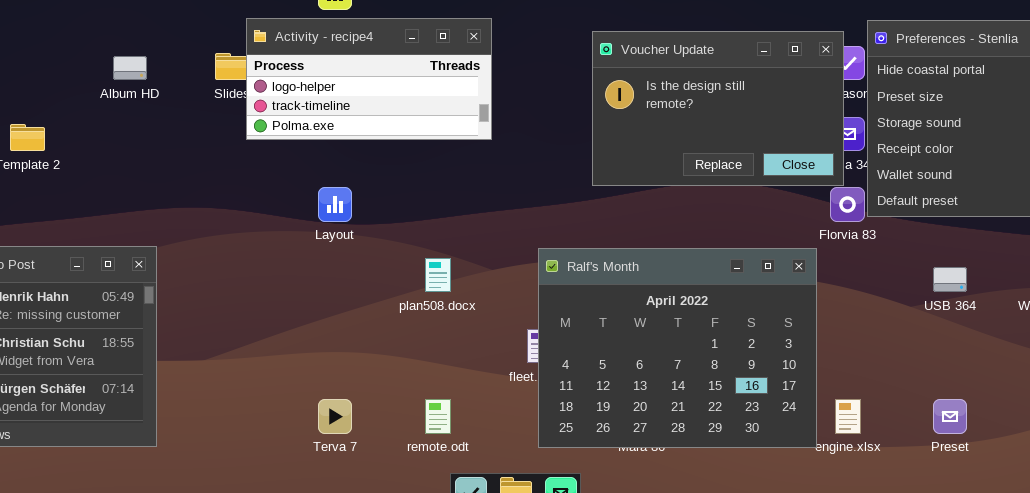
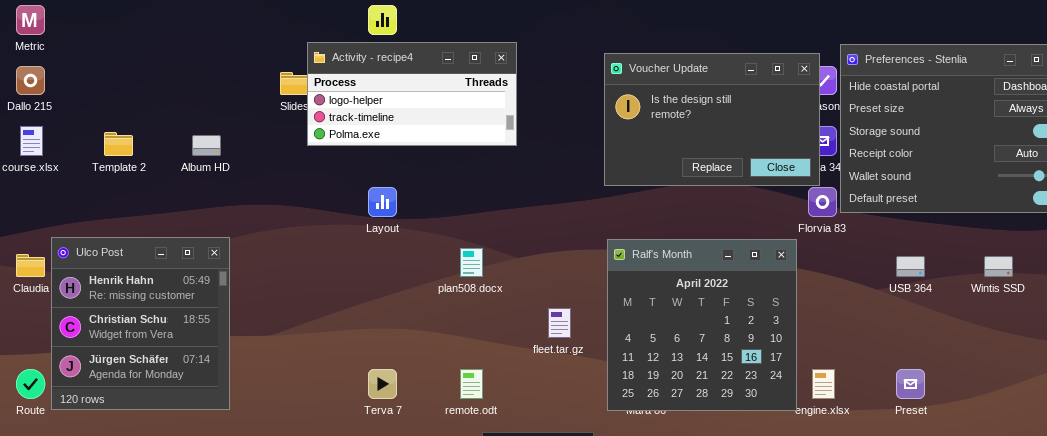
Album HD: [113,56,147,80] -> [192,135,221,156], moved
Ralf's Month: [538,248,817,448] -> [607,239,797,411], resized

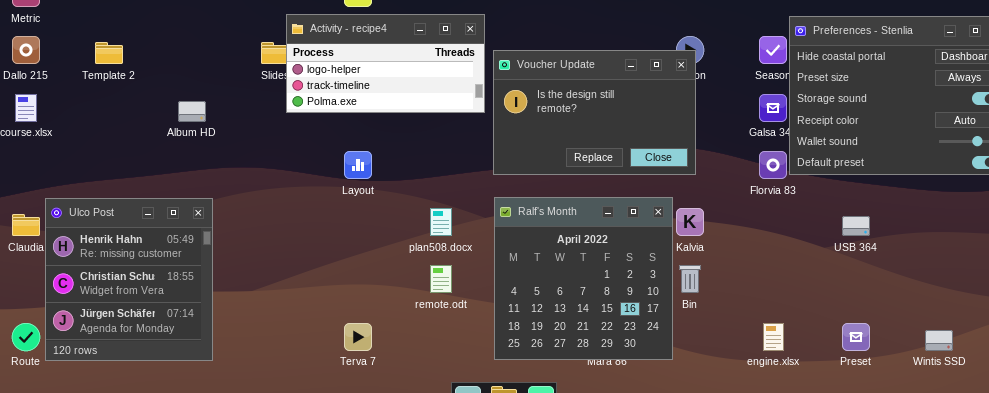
Voucher Update: [604,53,820,186] -> [493,50,696,175], moved
Template 2: [104,132,133,156] -> [95,42,123,64], moved
Ralf's Month: [607,239,797,411] -> [494,197,673,360], moved
Wintis SSD: [984,256,1013,277] -> [925,330,953,351], moved
remote.odt: [460,369,483,399] -> [430,265,452,293], moved

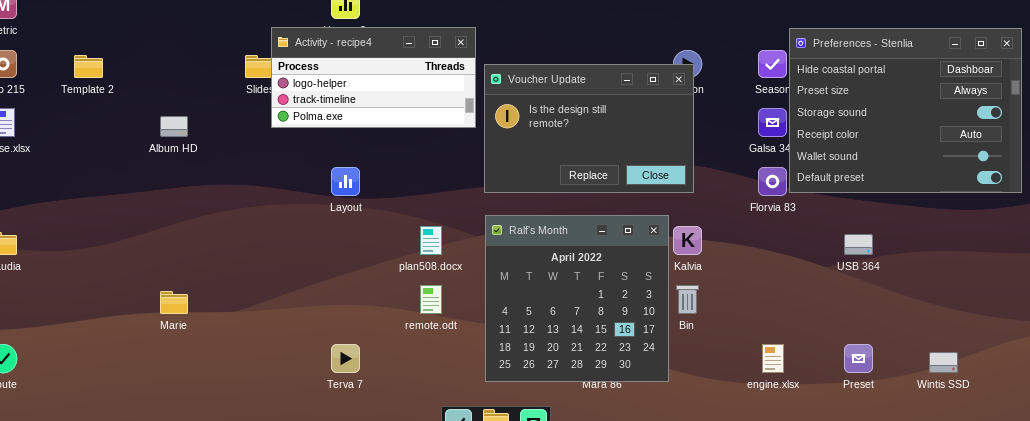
Ulco Post: [45,198,213,361] -> none, closed

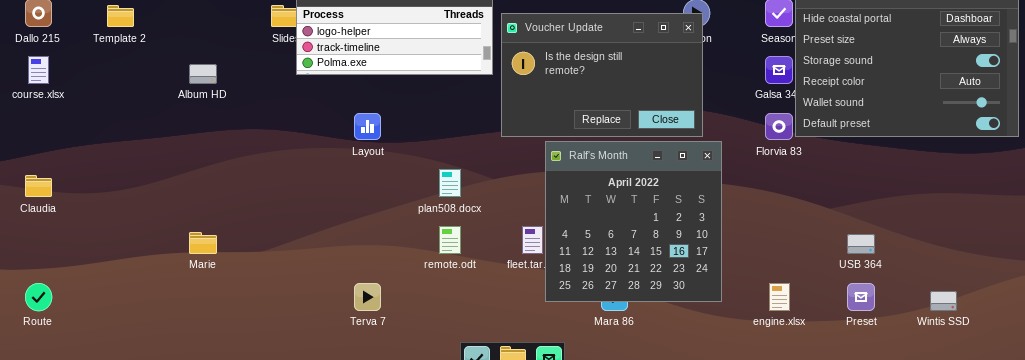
Ralf's Month: [485,215,669,382] -> [545,141,722,302], moved
USB 364: [844,234,873,255] -> [847,234,875,254], moved

